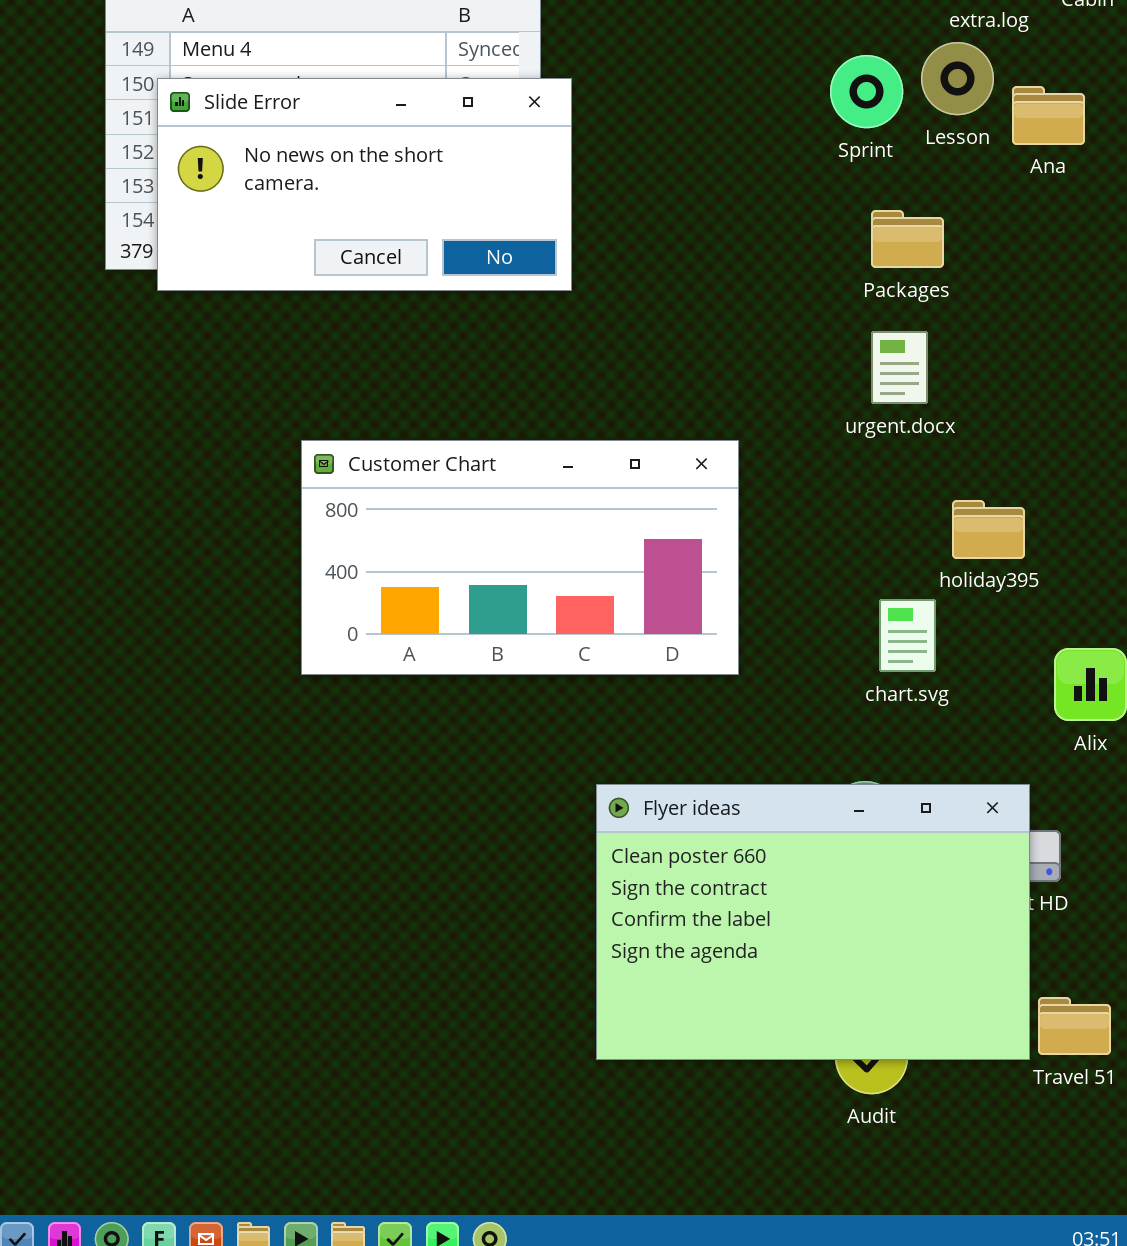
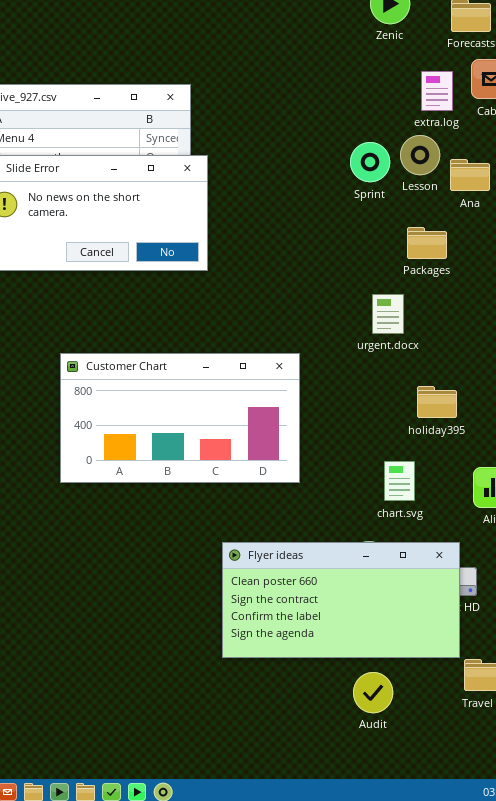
Packages: [871,210,944,268] -> [407,227,447,259], moved
chart.svg: [879,599,936,672] -> [384,461,415,501], moved
Flyer ideas: [596,784,1030,1060] -> [222,542,460,658], resized

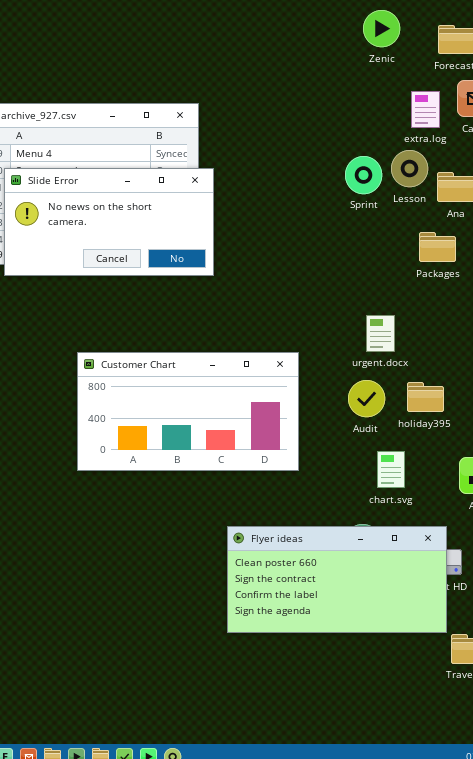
Packages: [407,227,447,259] -> [419,232,456,262], moved
urgent.docx: [372,294,404,334] -> [366,315,395,352], moved
Audit: [353,672,393,713] -> [348,380,385,417], moved

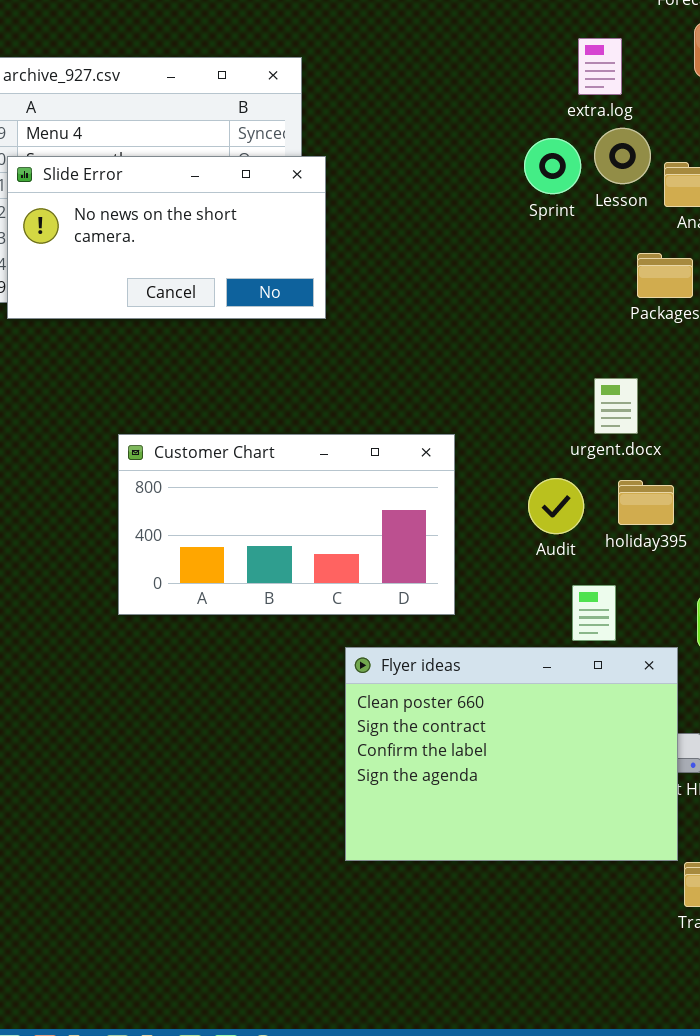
extra.log: [411,91,440,128] -> [578,38,622,95], moved
urgent.docx: [366,315,395,352] -> [594,378,638,434], moved
Flyer ideas: [227,526,447,633] -> [345,647,678,861], resized

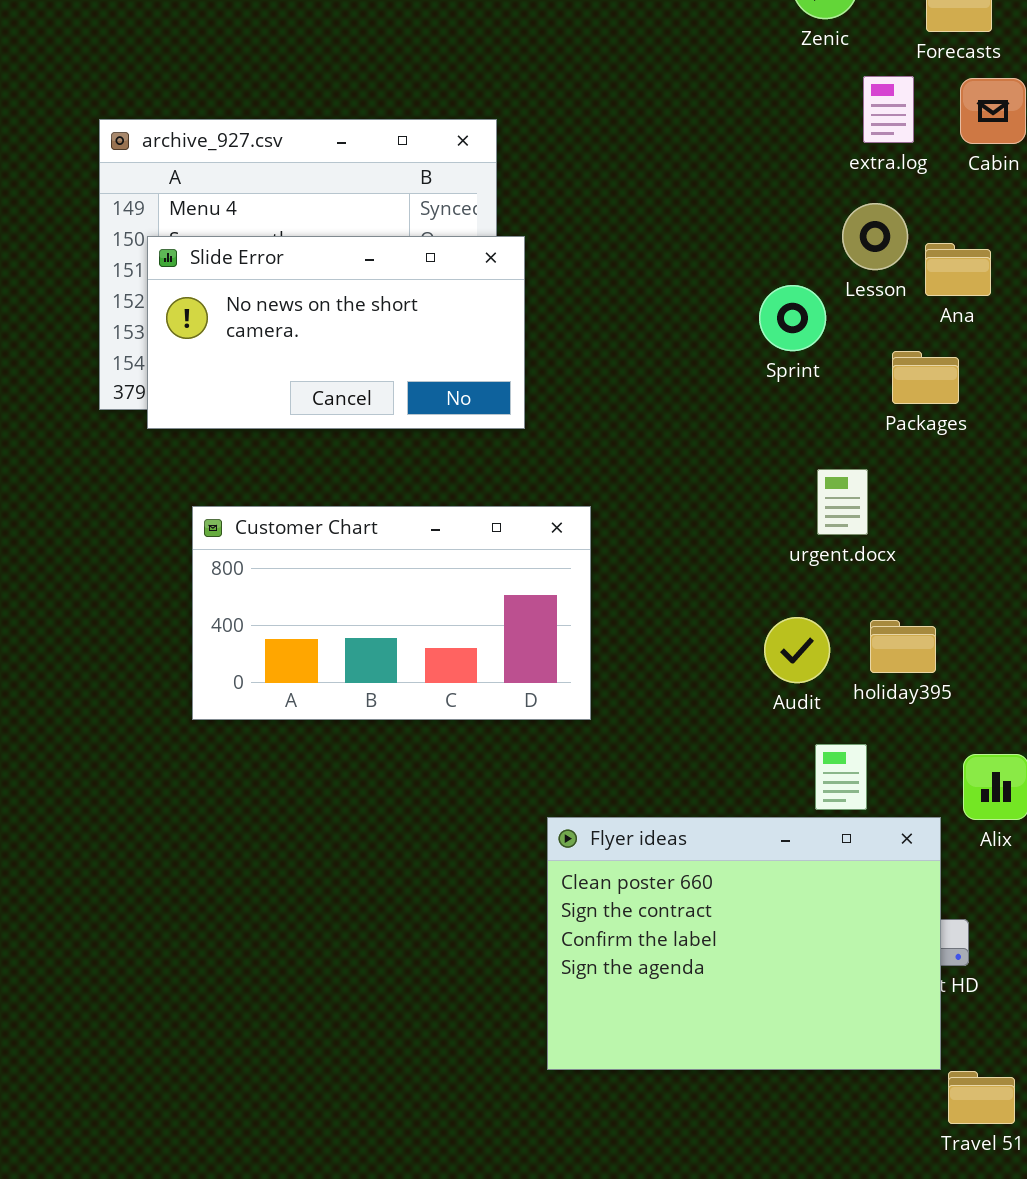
extra.log: [578,38,622,95] -> [863,76,914,143], moved
Sprint: [524,138,581,194] -> [759,285,826,351], moved
urgent.docx: [594,378,638,434] -> [817,469,868,535], moved
Customer Chart: [118,434,455,615] -> [192,506,591,720], moved

